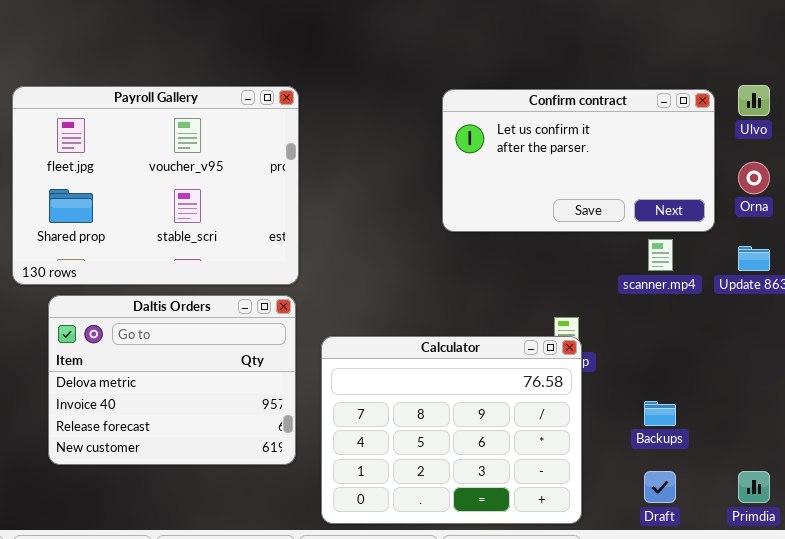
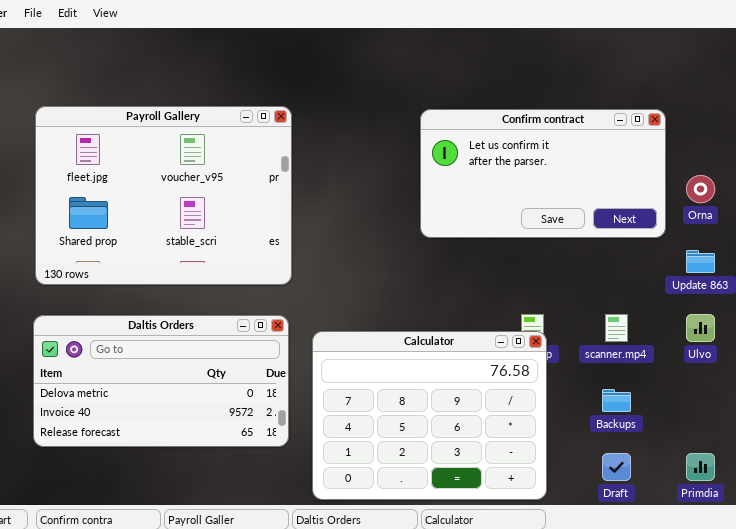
Ulvo: [738,85,770,116] -> [686,314,715,342], moved
scanner.mp4: [648,239,673,271] -> [605,314,628,342], moved
Daltis Orders: [48,295,296,465] -> [33,315,289,447], resized

